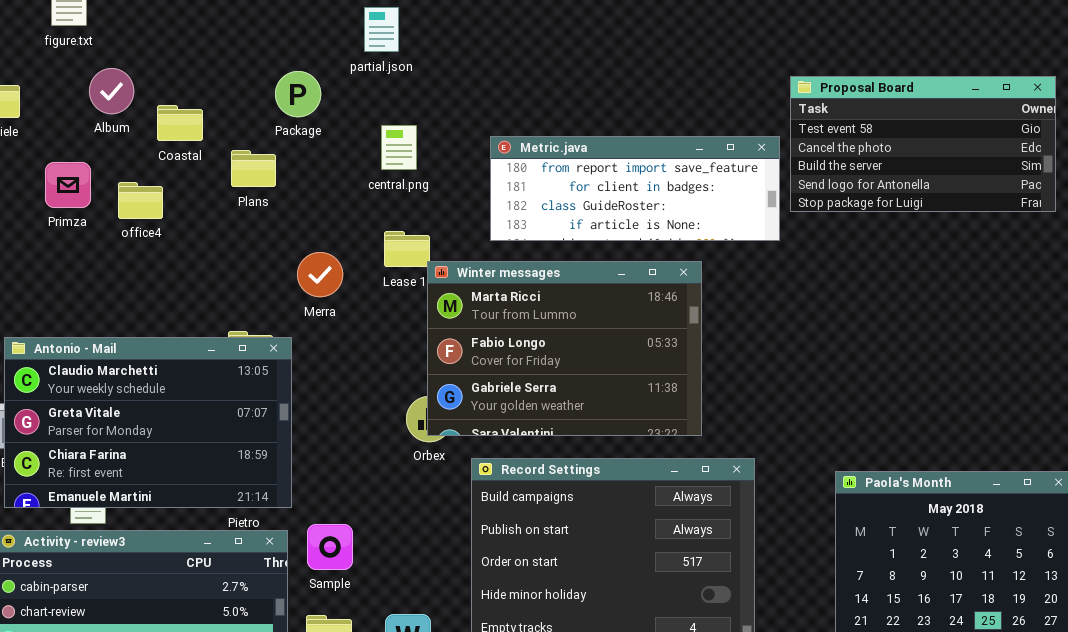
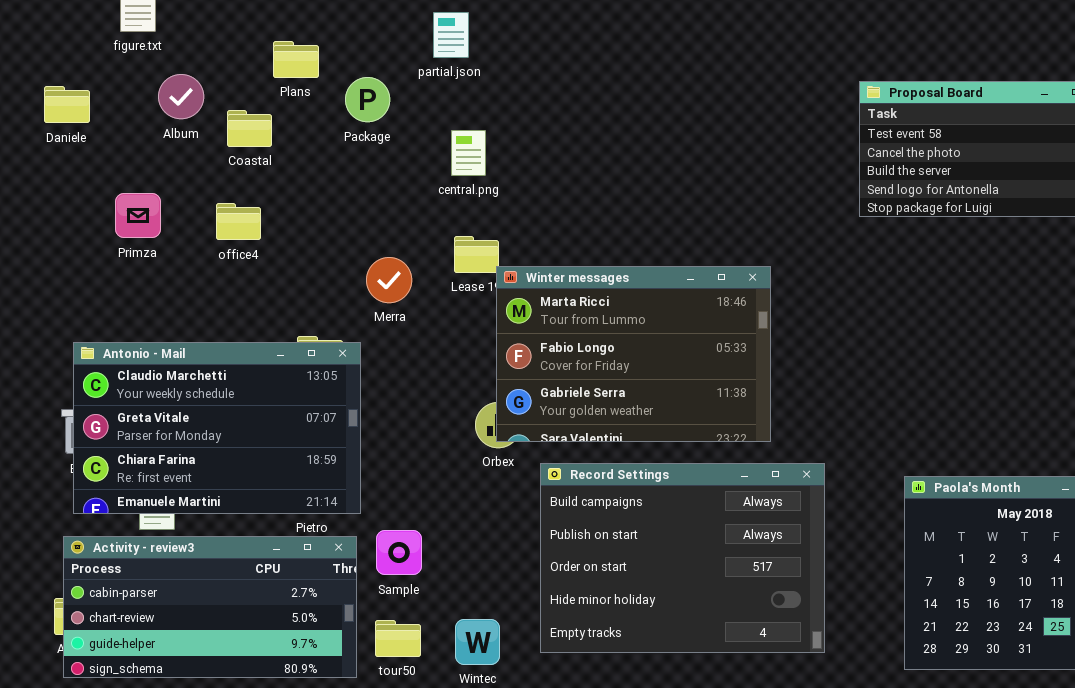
Metric.java: [490,136,780,241] -> none, closed
Plans: [231,150,276,187] -> [273,41,319,78], moved
Primza: [45,162,91,208] -> [115,193,161,238], moved
office4: [118,182,163,219] -> [216,203,261,240], moved

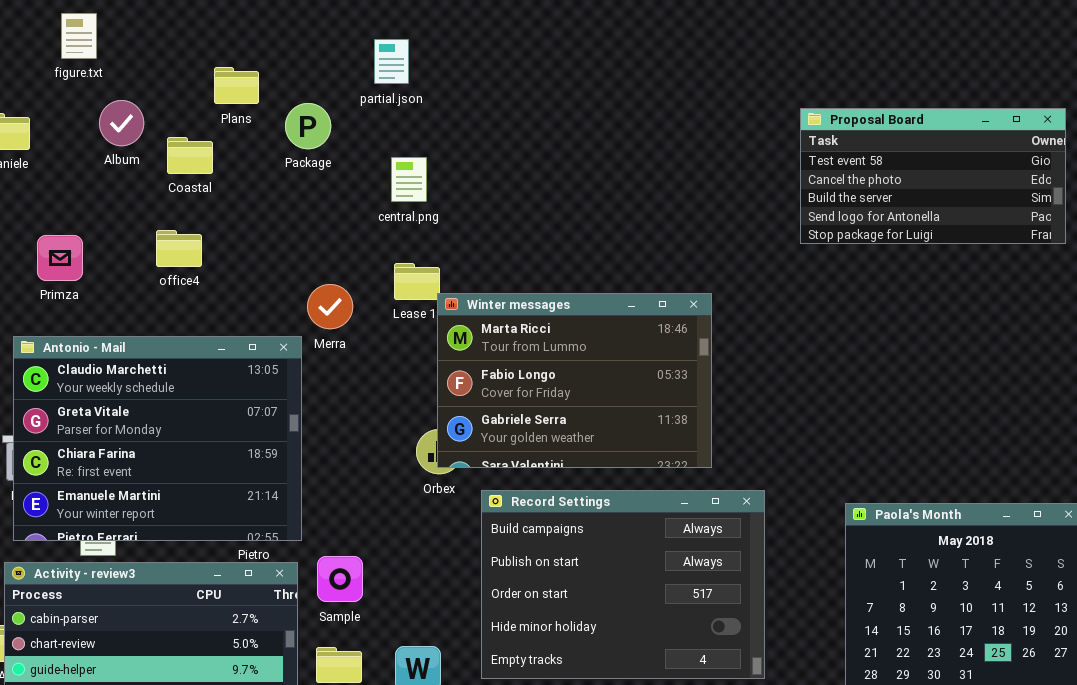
Primza: [115,193,161,238] -> [37,235,83,281], moved
Antonio - Mail: [73,342,361,514] -> [13,336,302,541], resized

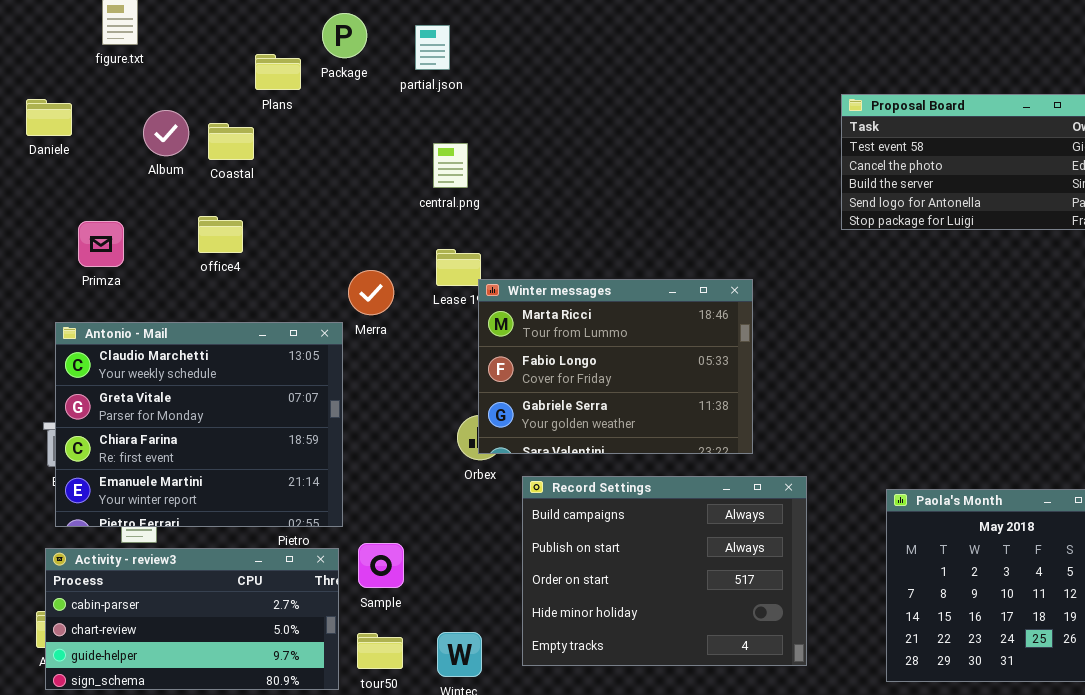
Album: [99,100,144,146] -> [143,110,189,156], moved
Package: [285,103,331,149] -> [322,13,367,58], moved

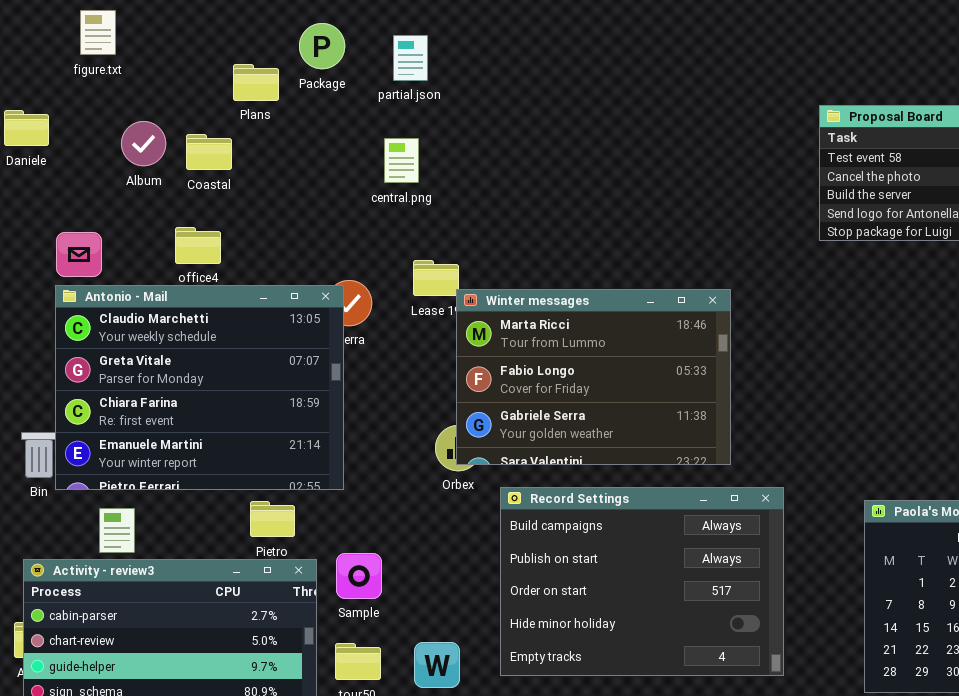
central.png: [433,143,468,188] -> [384,138,419,183], moved
Antonio - Mail: [55,322,343,527] -> [55,285,344,490], moved

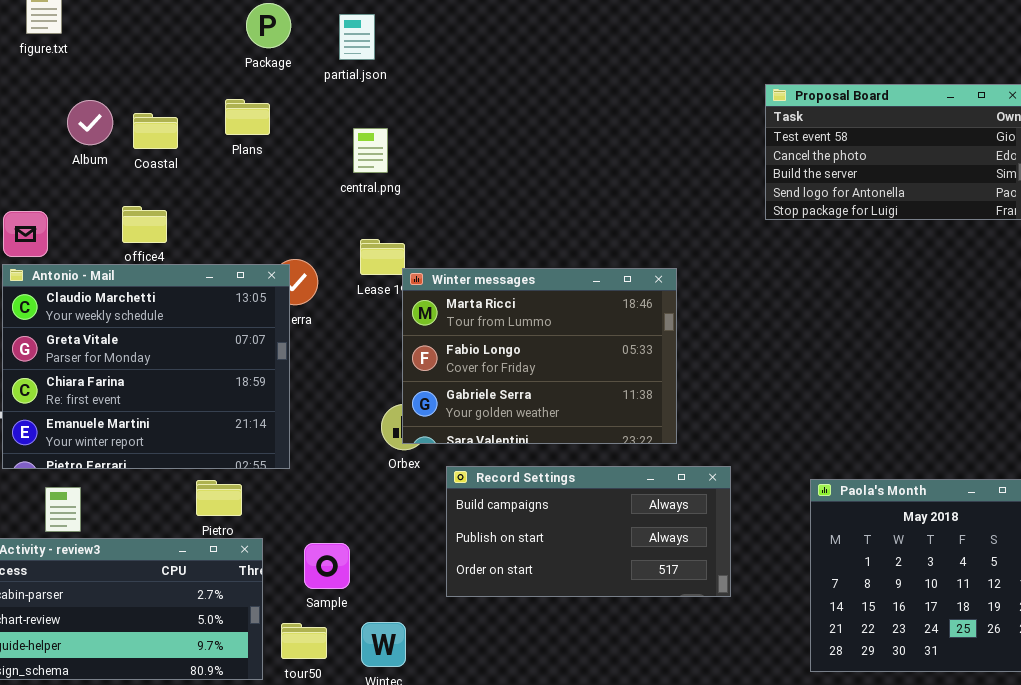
Plans: [233,64,279,101] -> [225,99,270,135], moved
central.png: [384,138,419,183] -> [353,128,388,173], moved
Record Settings: [500,487,784,676] -> [446,466,731,597], resized
Sample: [336,553,382,599] -> [304,543,350,589], moved

